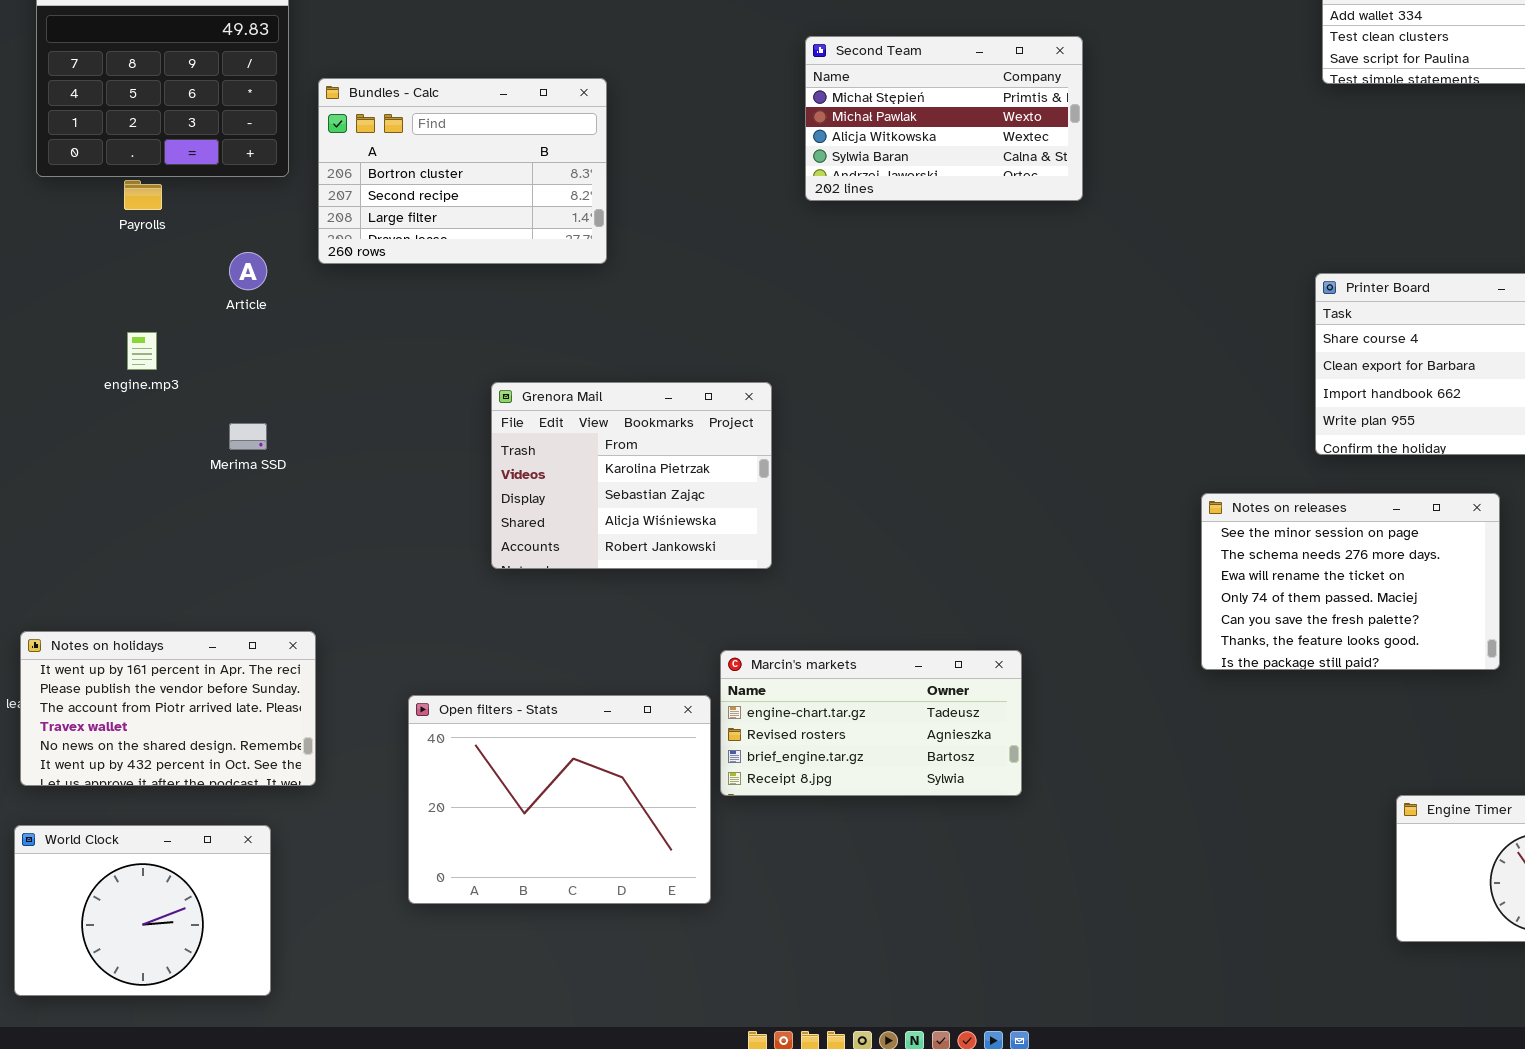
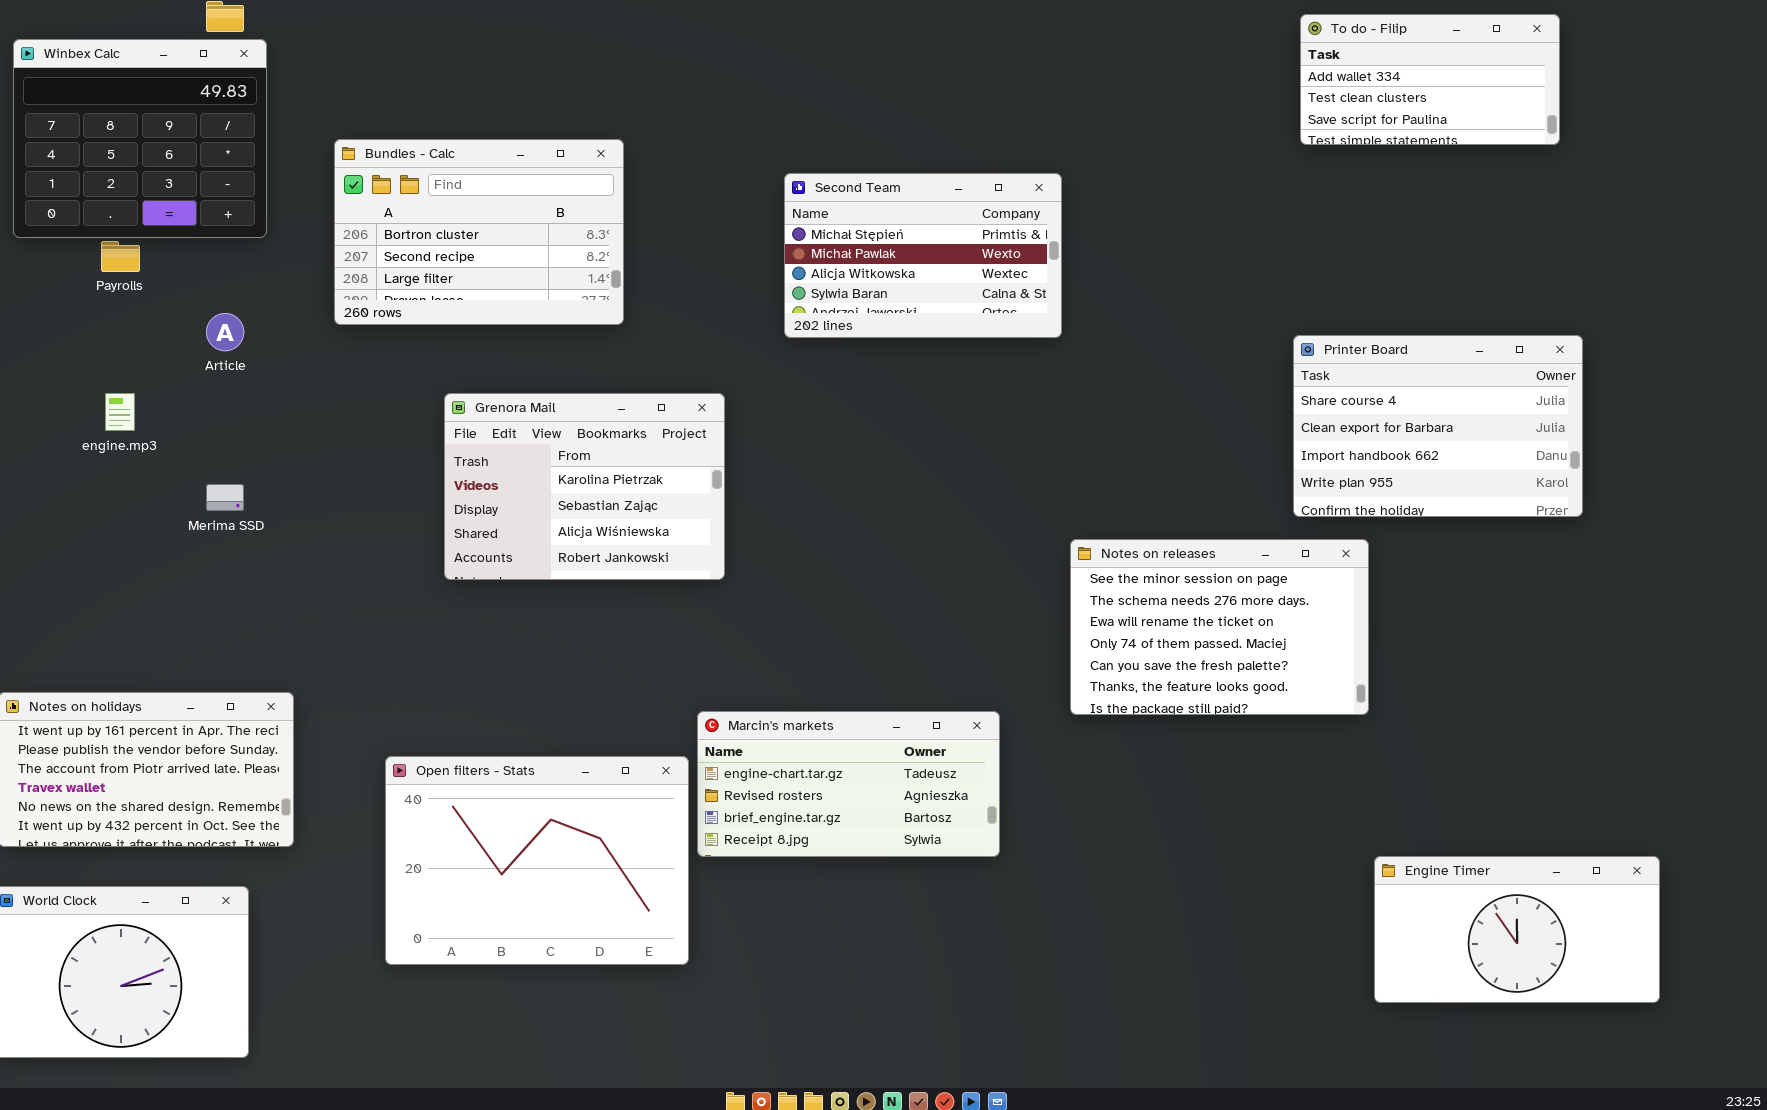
Second Team: [805,36,1083,201] -> [784,173,1062,338], moved
Bundles - Calc: [318,78,607,264] -> [334,139,624,325], moved
Grenora Mail: [491,382,772,569] -> [444,393,725,580], moved
Notes on releases: [1201,493,1500,670] -> [1070,539,1369,715], moved

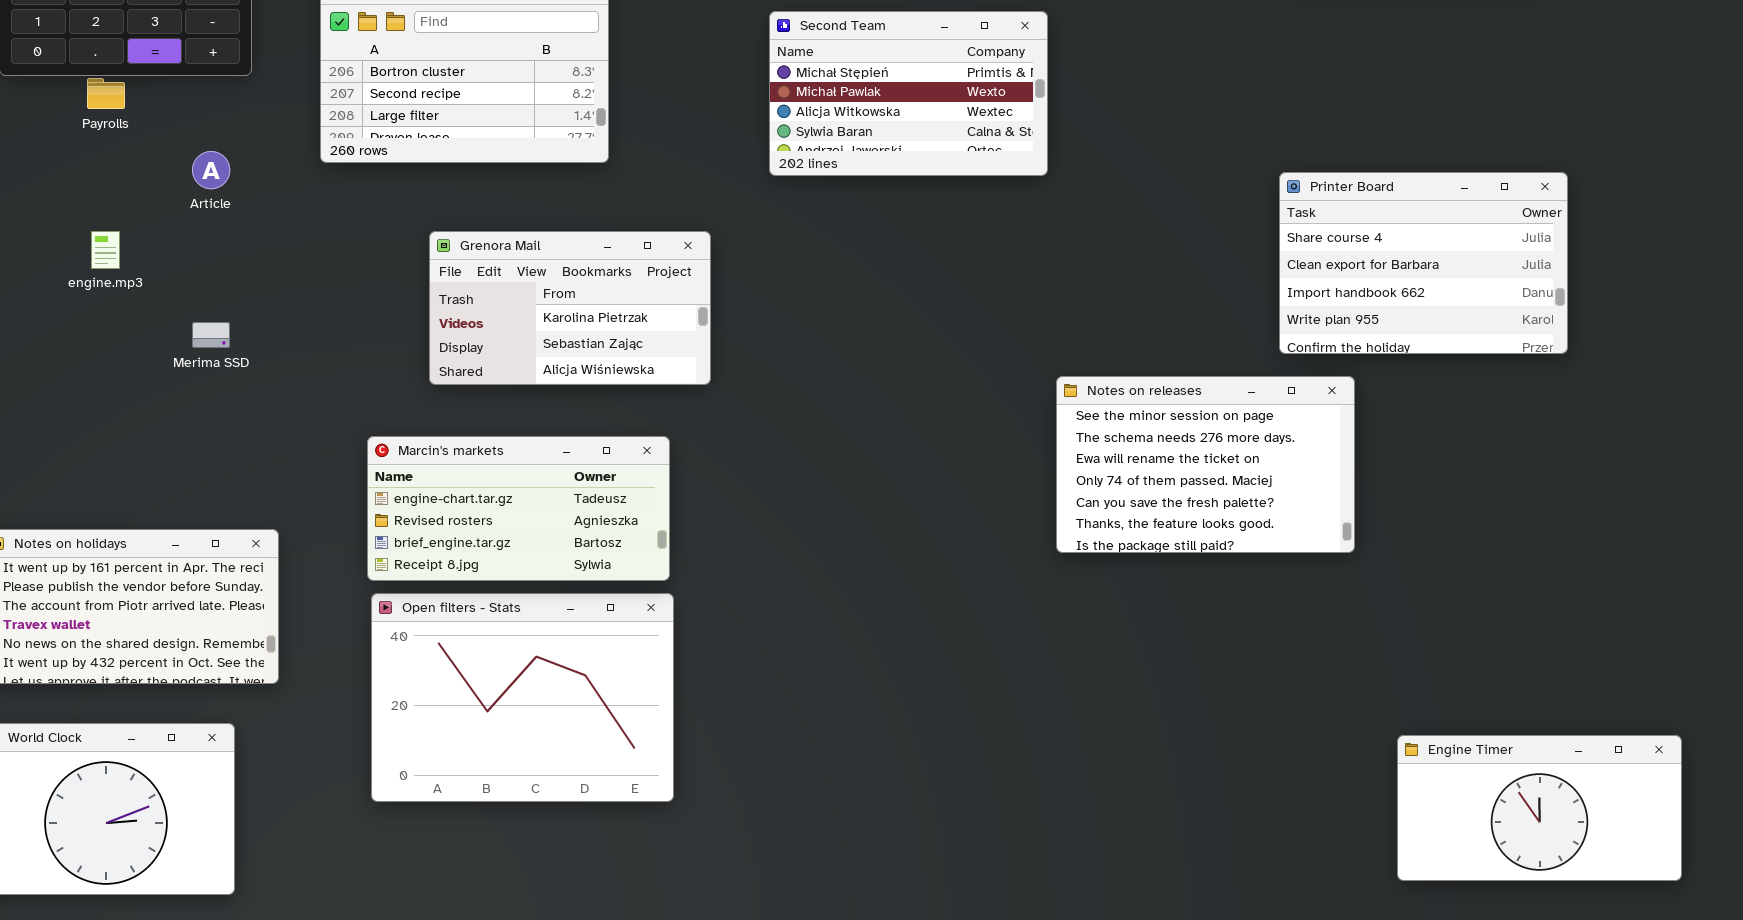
Grenora Mail: [444,393,725,580] -> [429,231,711,385], resized
Marcin's markets: [697,711,1000,857] -> [367,436,670,581], moved
Engine Timer: [1374,856,1660,1003] -> [1397,735,1682,881], moved

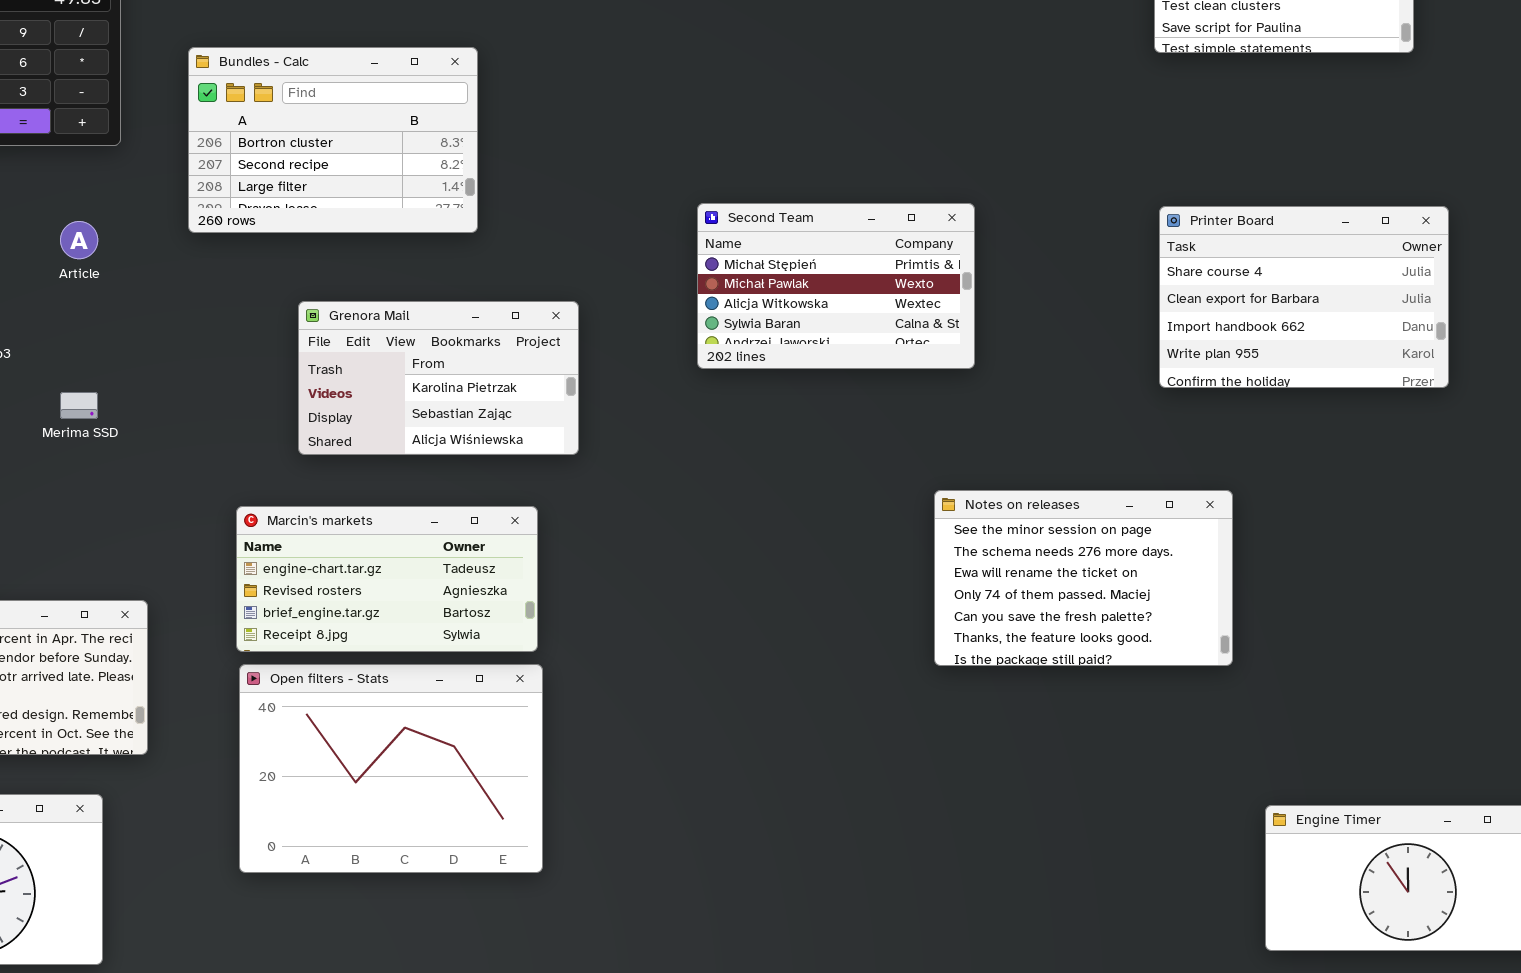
Second Team: [769,11,1048,176] -> [697,203,975,369], moved
Printer Board: [1279,172,1568,354] -> [1159,206,1449,388], moved
Notes on releases: [1056,376,1355,553] -> [934,490,1233,666], moved

